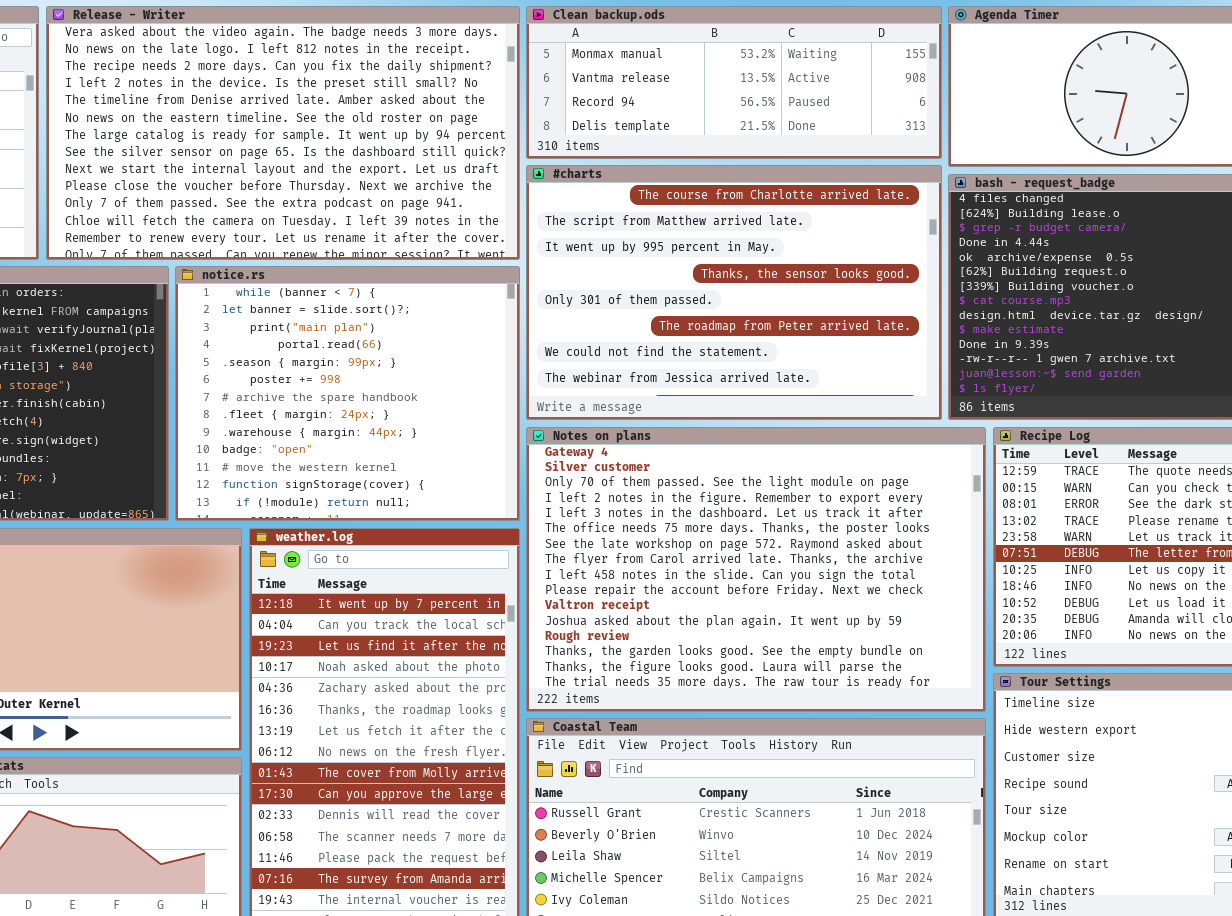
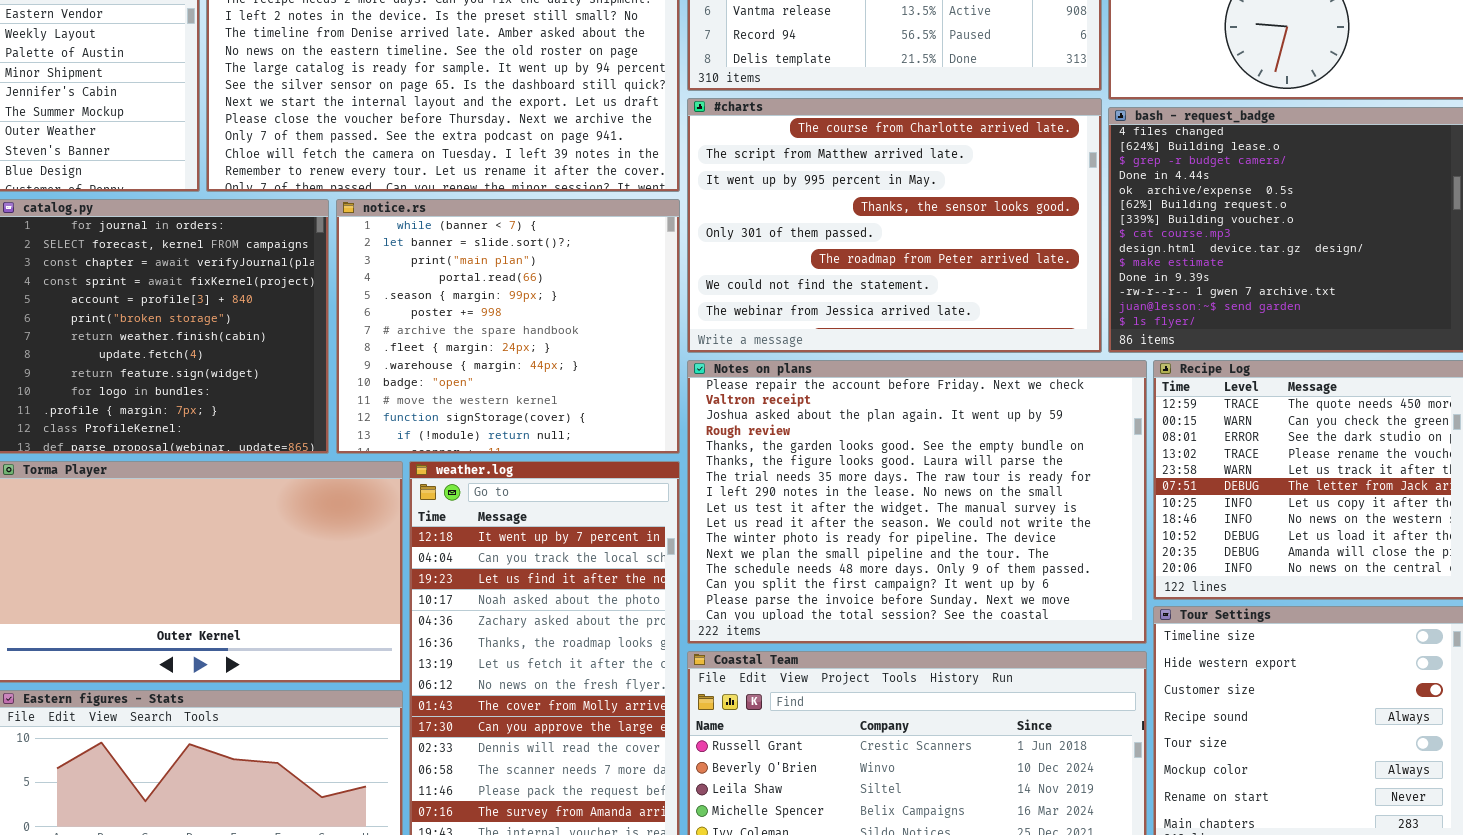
Notes on plans: [526,427,986,712] -> [687,360,1147,644], scrolled down 9 rows

